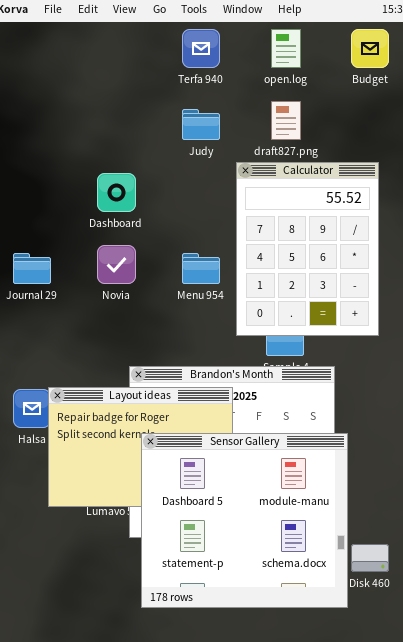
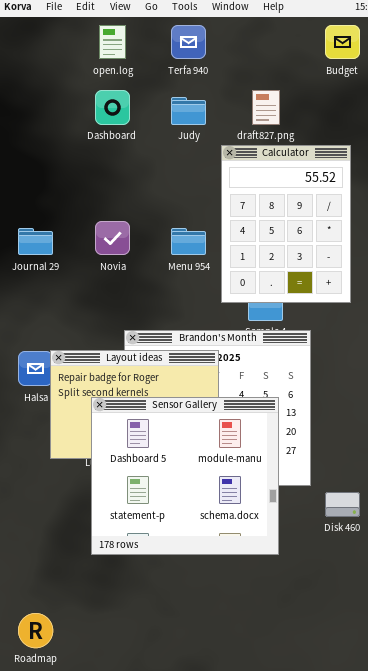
open.log: [271,29,301,68] -> [99,25,126,59], moved
Dashboard: [97,173,136,212] -> [95,90,130,125], moved
Sensor Gallery: [141,433,348,608] -> [91,397,279,555], moved

